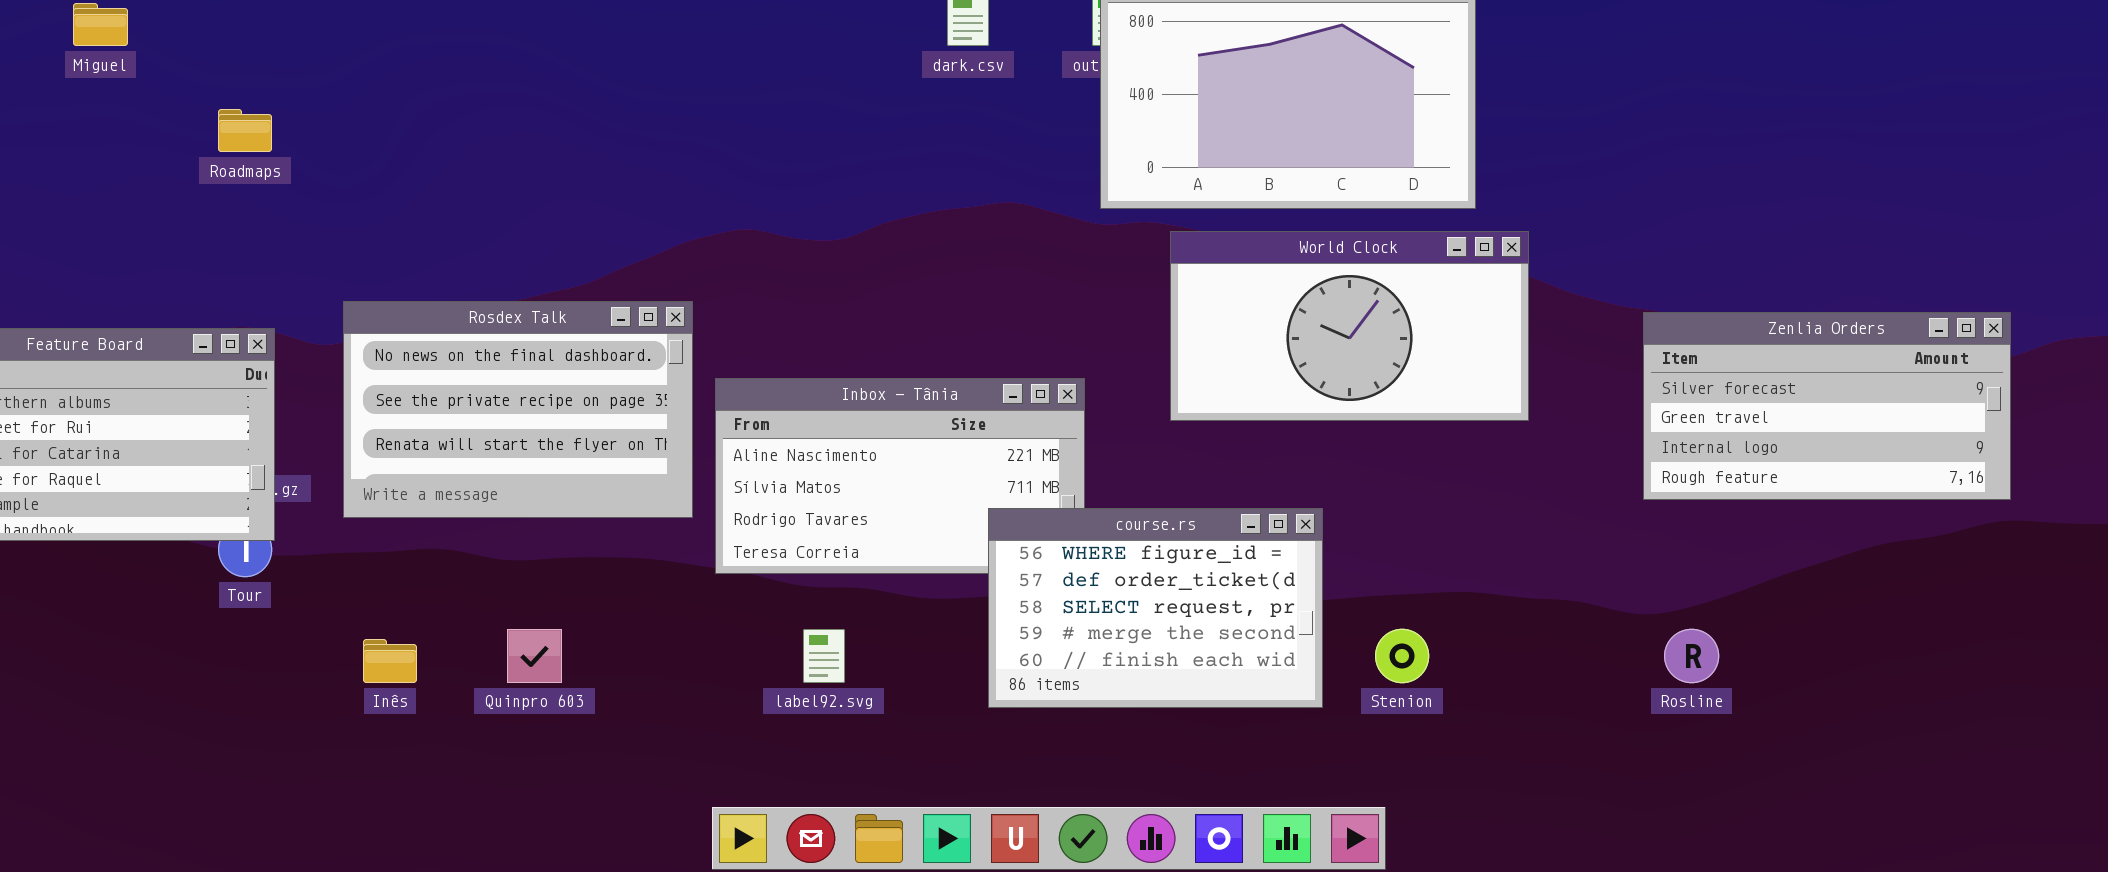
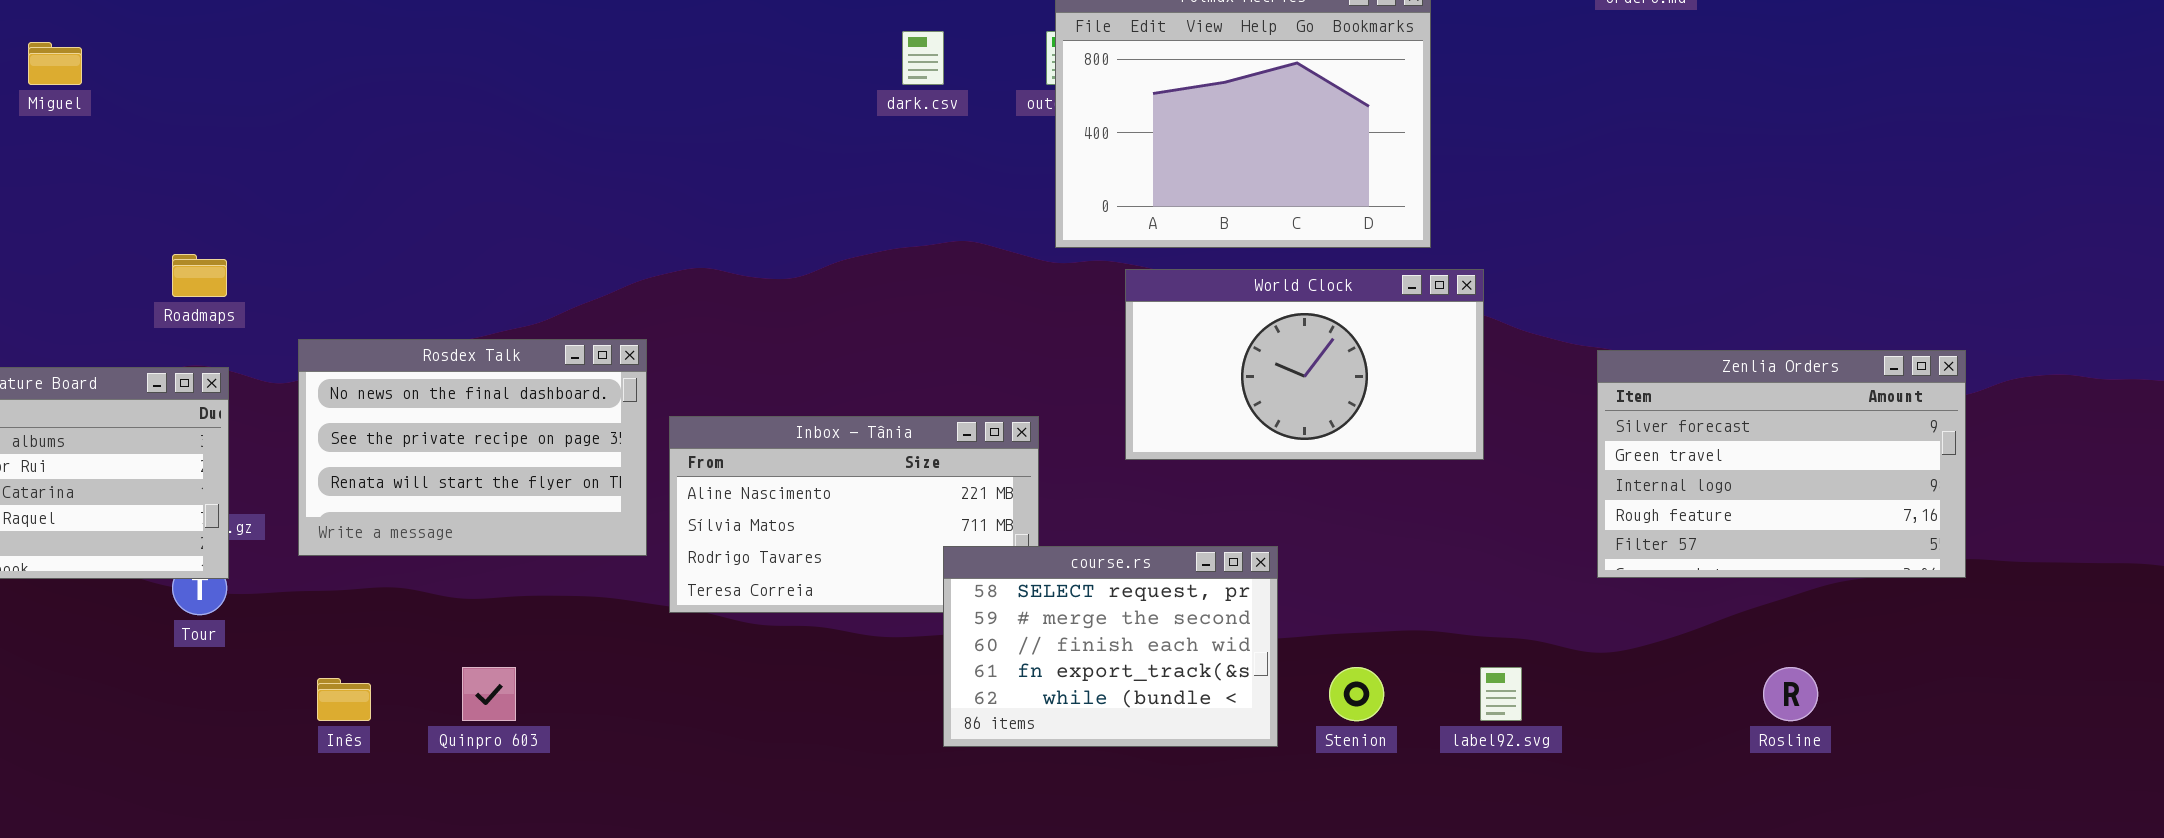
Roadmaps: [218,109,272,152] -> [172,254,227,297], moved
Zenlia Orders: [1643,312,2011,500] -> [1597,350,1966,578], resized
course.rs: [988,508,1323,708] -> [943,546,1278,747], scrolled down 2 rows
label92.svg: [803,629,845,683] -> [1480,667,1522,721], moved
Rosline: [1664,629,1719,683] -> [1763,667,1818,721], moved

